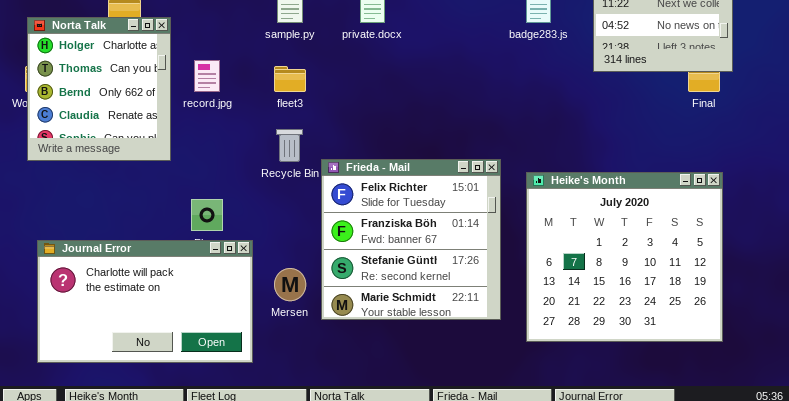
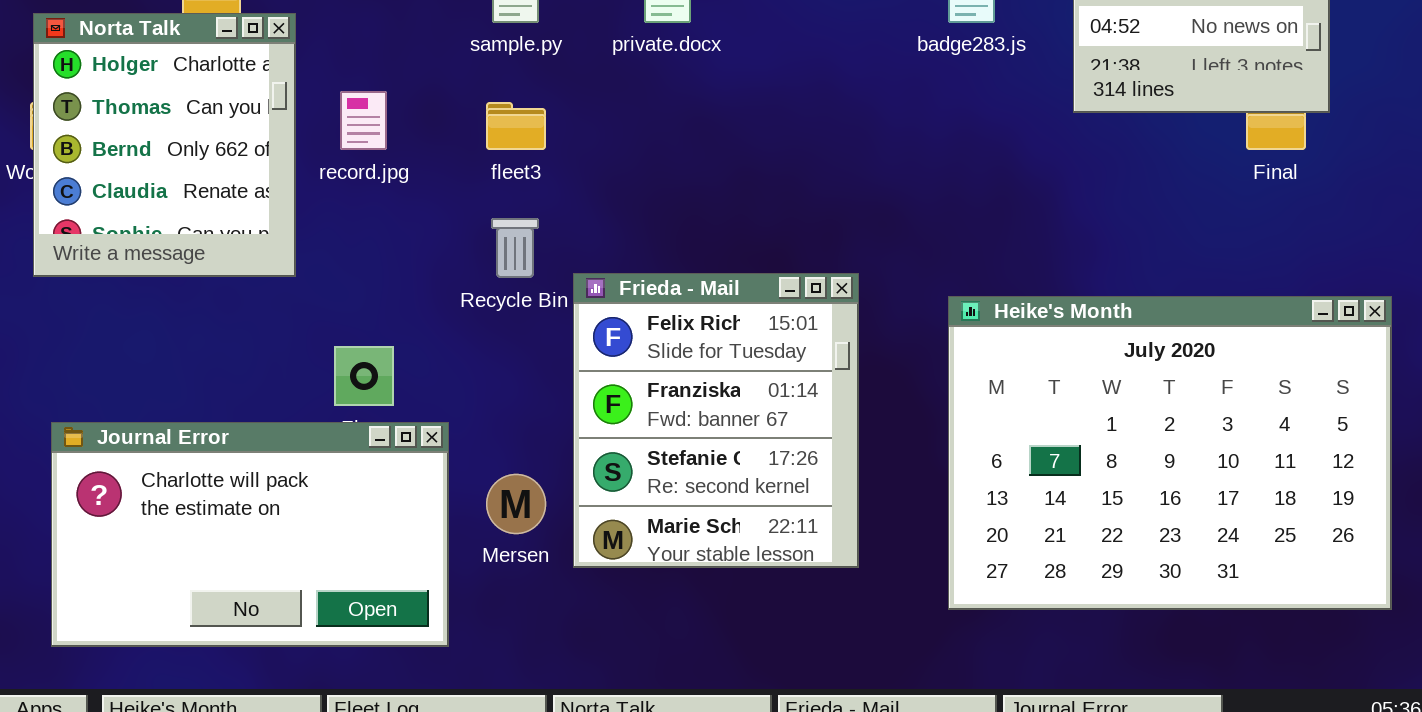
Frieda - Mail: [321,159,501,320] -> [573,273,859,568], resized
Heike's Month: [526,172,723,342] -> [948,296,1392,610], resized

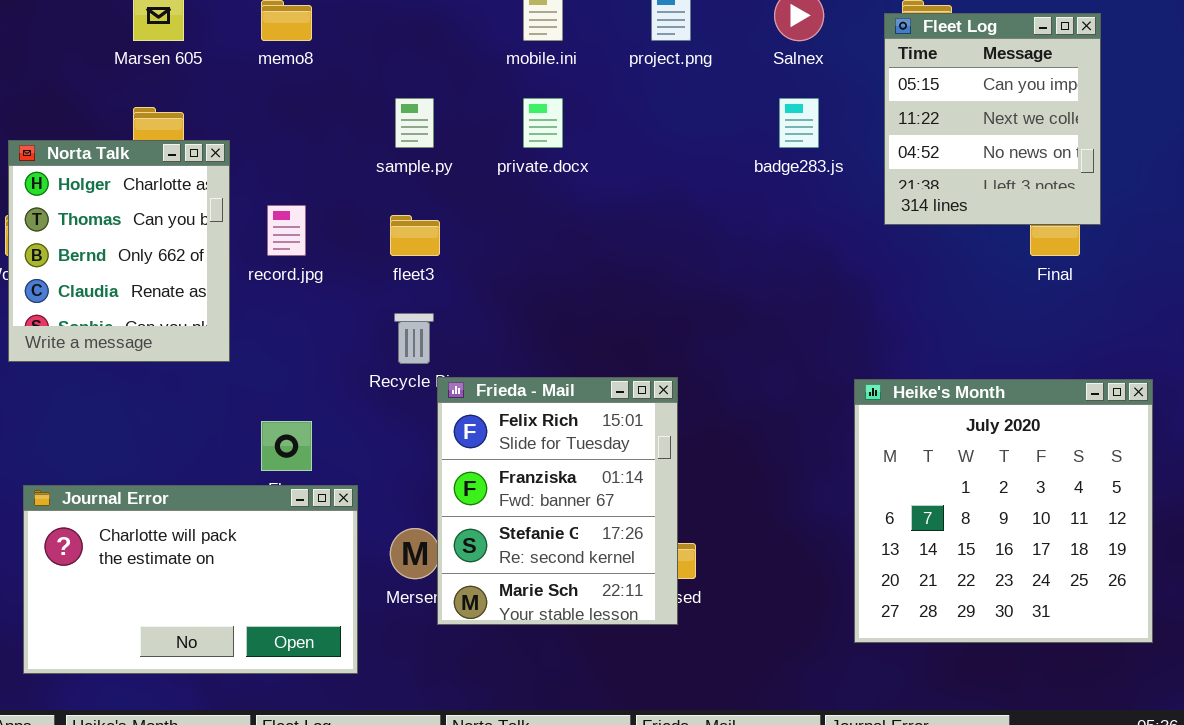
Frieda - Mail: [573,273,859,568] -> [437,377,678,625], moved
Heike's Month: [948,296,1392,610] -> [854,379,1153,643], resized

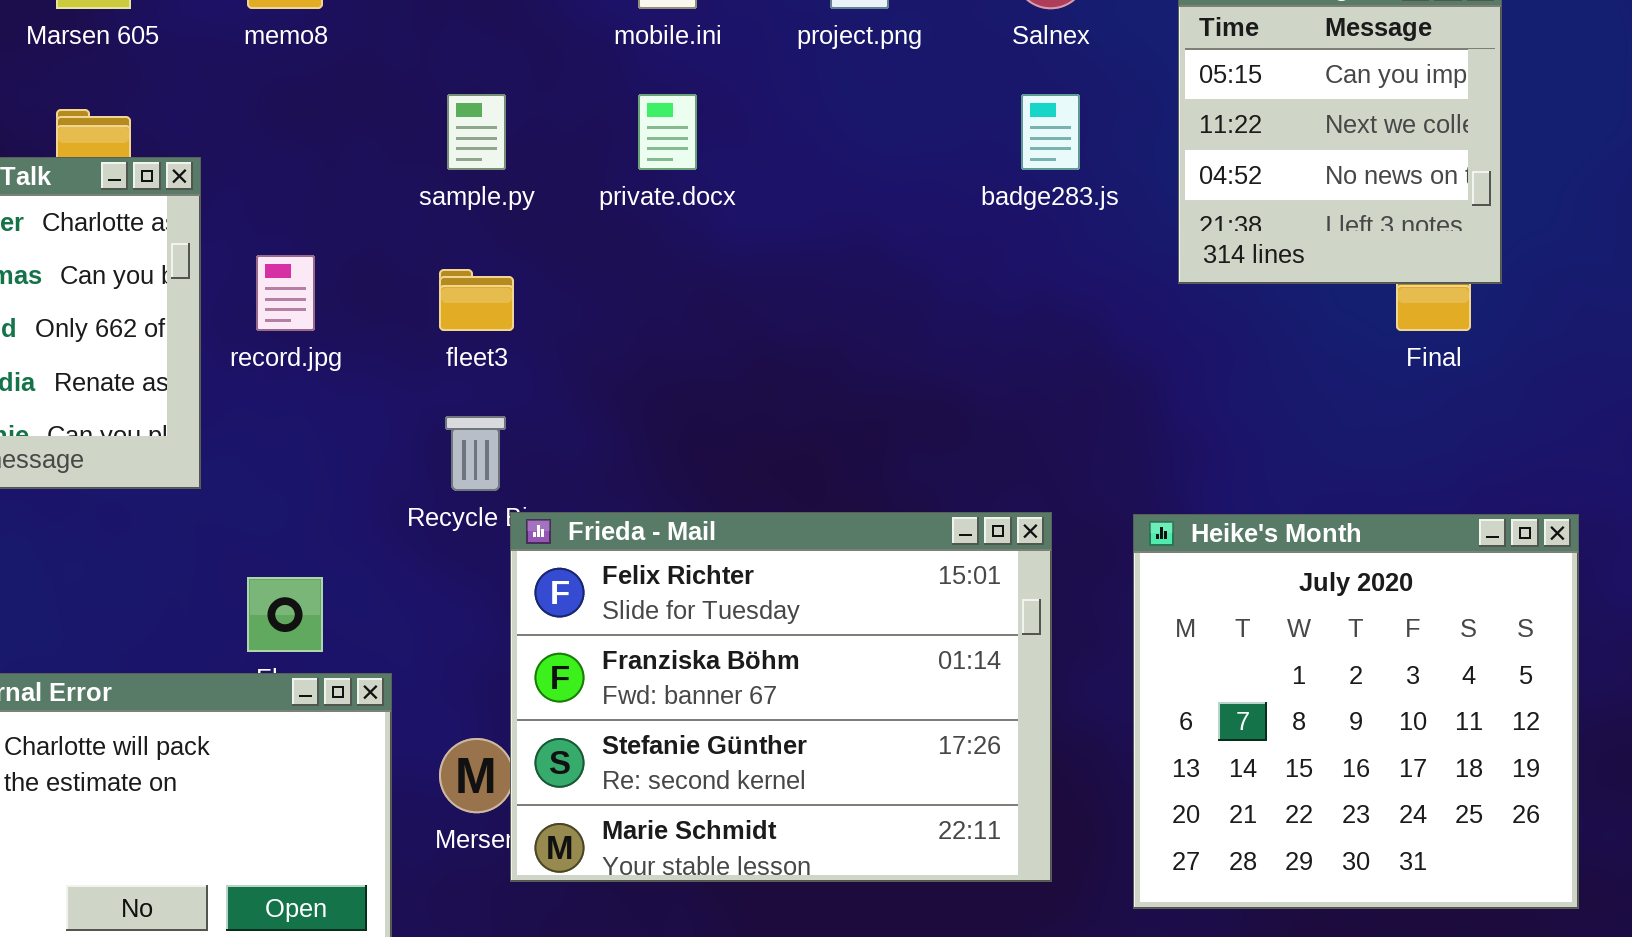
Frieda - Mail: [437,377,678,625] -> [510,512,1052,882], resized

